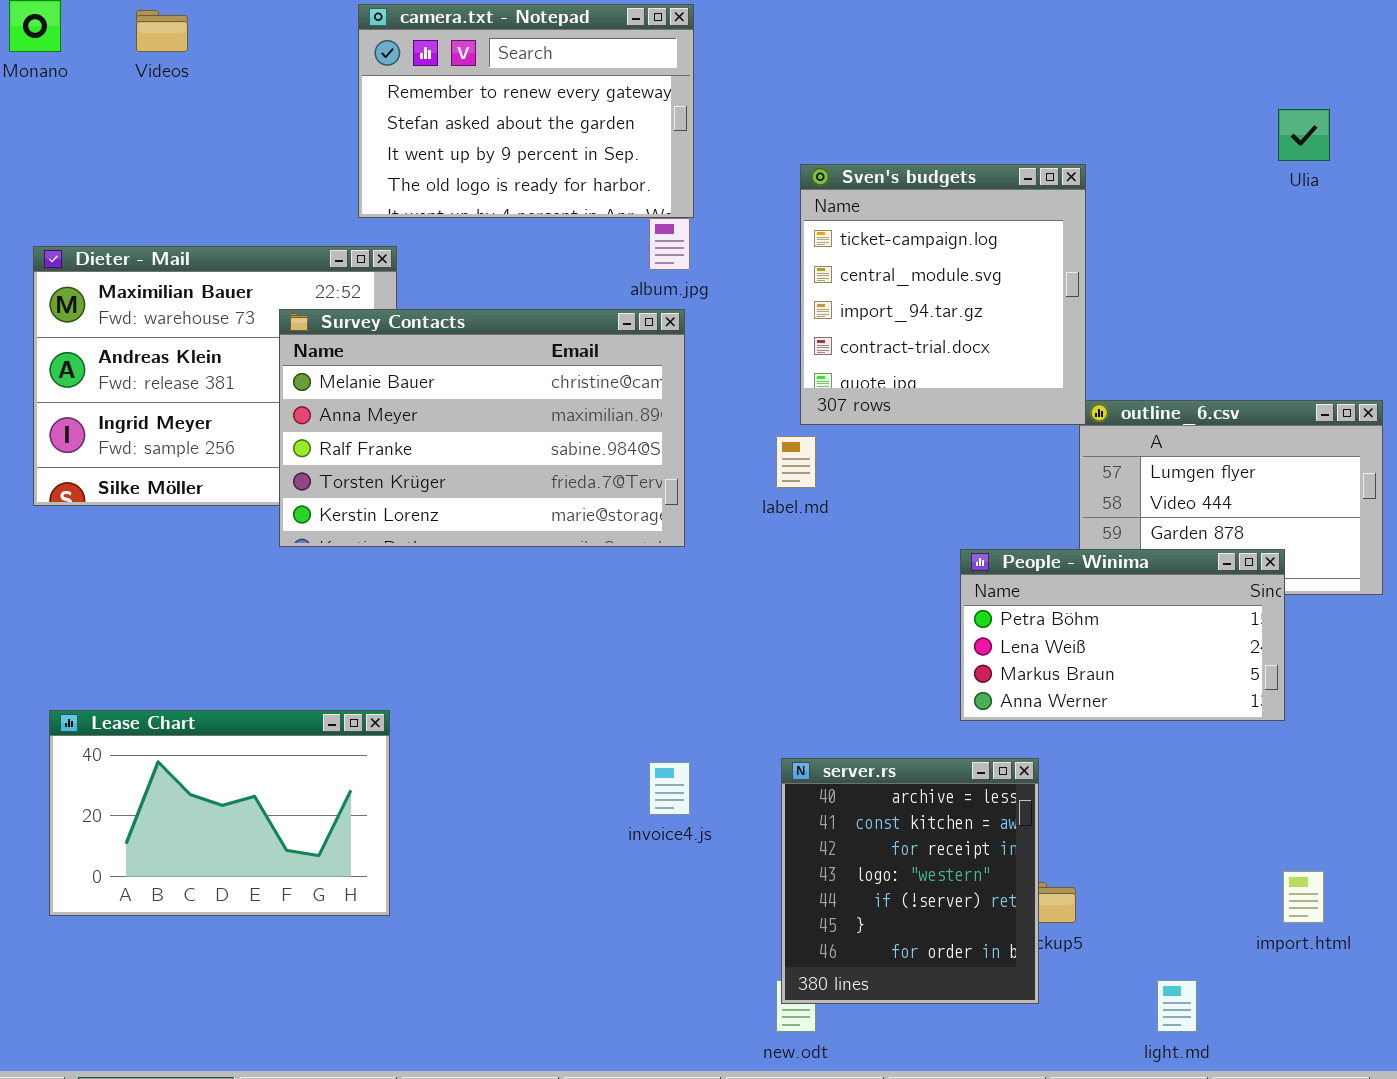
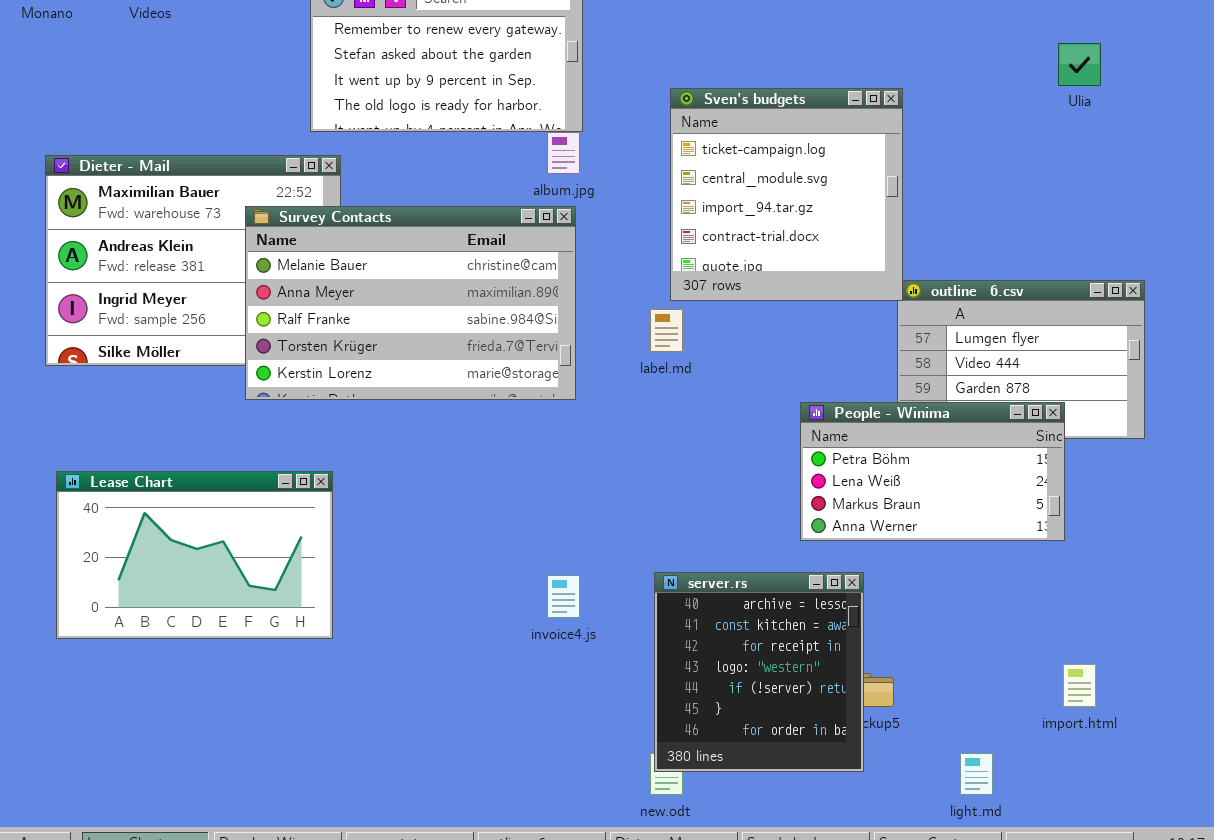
Lease Chart: [49,710,390,916] -> [56,471,333,639], moved

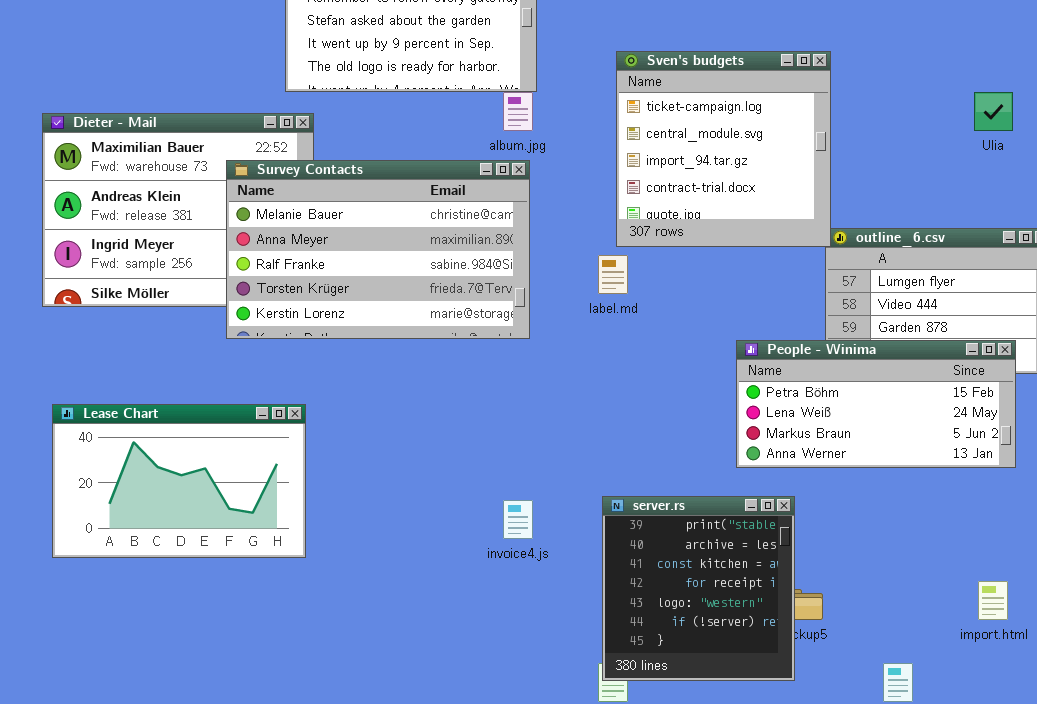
Ulia: [1058,43,1101,86] -> [974,92,1013,131], moved
People - Winima: [800,402,1065,541] -> [736,340,1016,468], resized
server.rs: [654,572,864,772] -> [602,496,795,681], scrolled up 1 row

